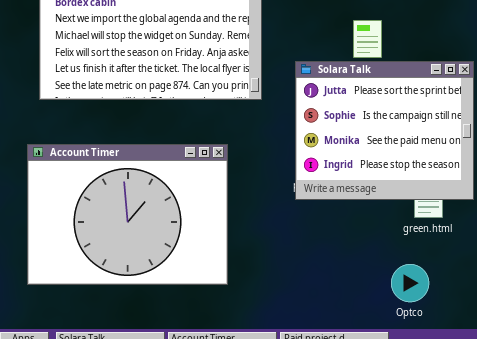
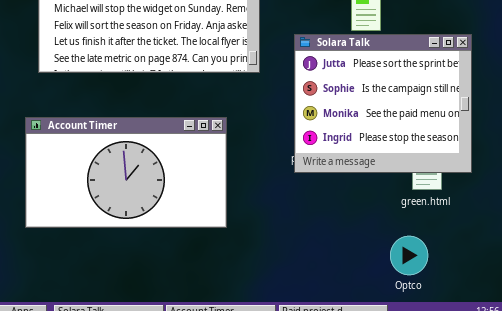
Account Timer: [27,144,228,285] -> [25,117,227,228], resized

